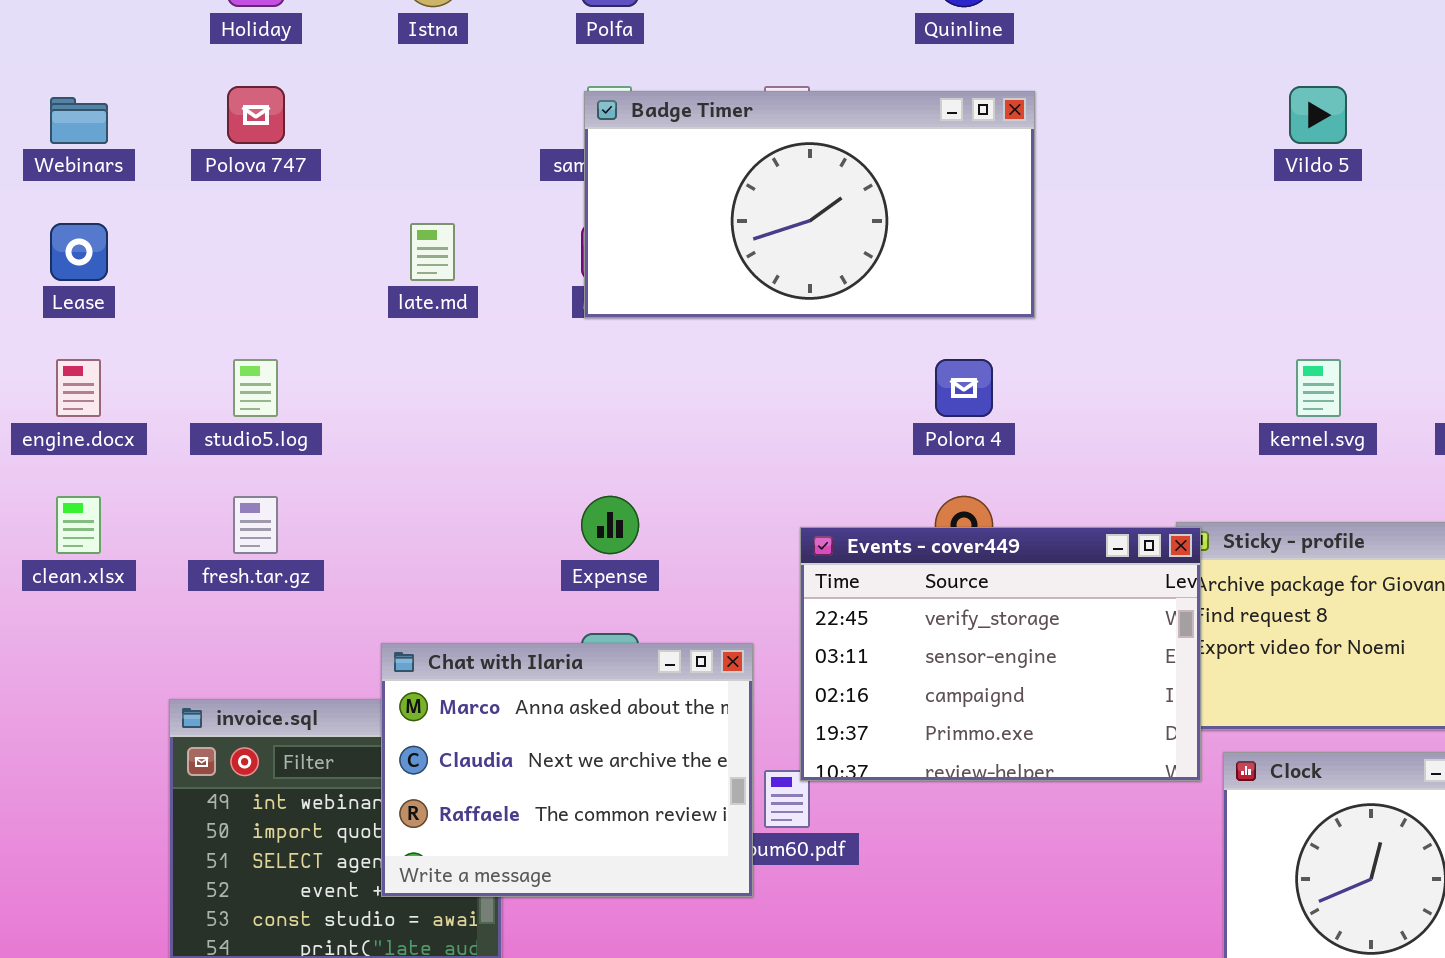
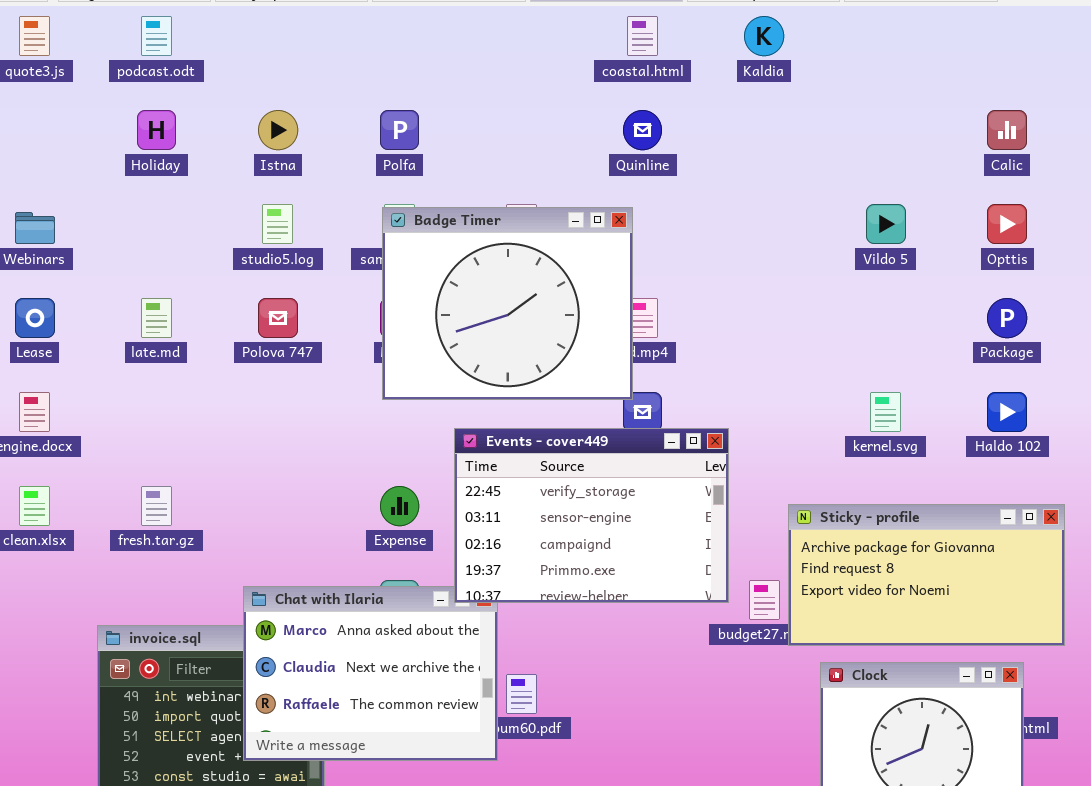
Polova 747: [227,86,285,144] -> [258,298,298,338], moved
Badge Timer: [584,91,1035,318] -> [382,207,633,400], resized
late.md: [410,223,455,281] -> [141,298,172,338], moved
studio5.log: [233,359,278,417] -> [262,204,293,244], moved
Events - cover449: [800,527,1201,781] -> [454,428,729,603], moved

